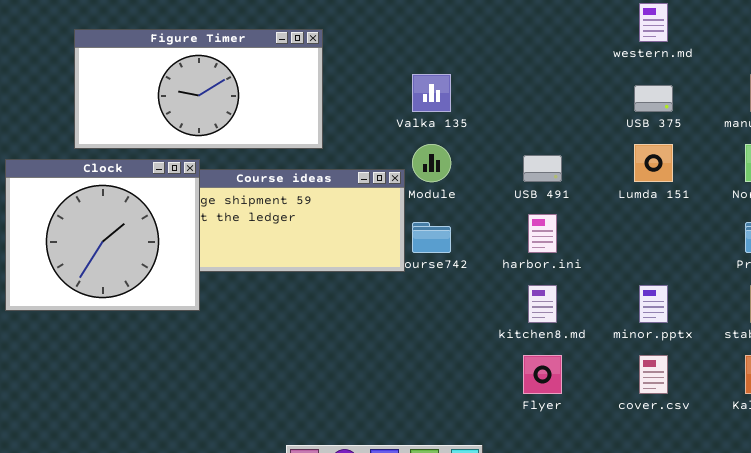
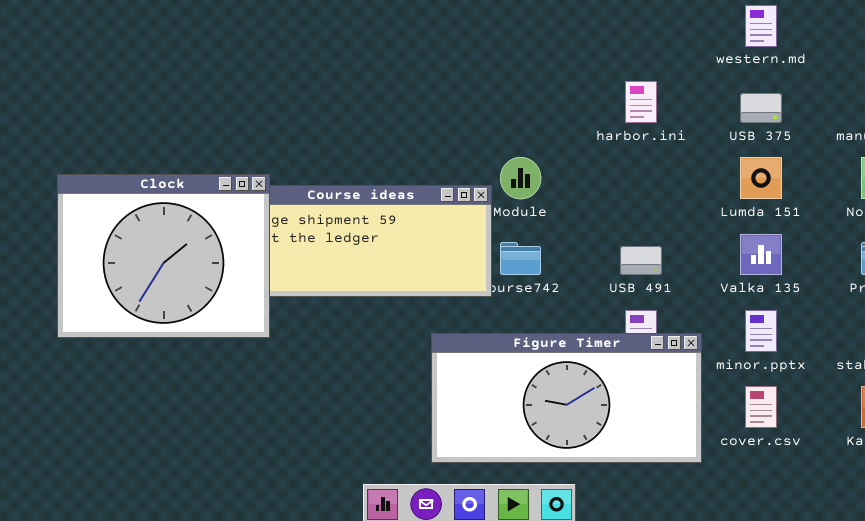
Figure Timer: [74,29,323,149] -> [431,333,702,463], moved
Valka 135: [412,74,451,112] -> [740,234,782,275], moved
USB 491: [523,155,562,182] -> [620,246,662,275], moved
harbor.ini: [528,214,557,253] -> [625,81,657,123], moved

